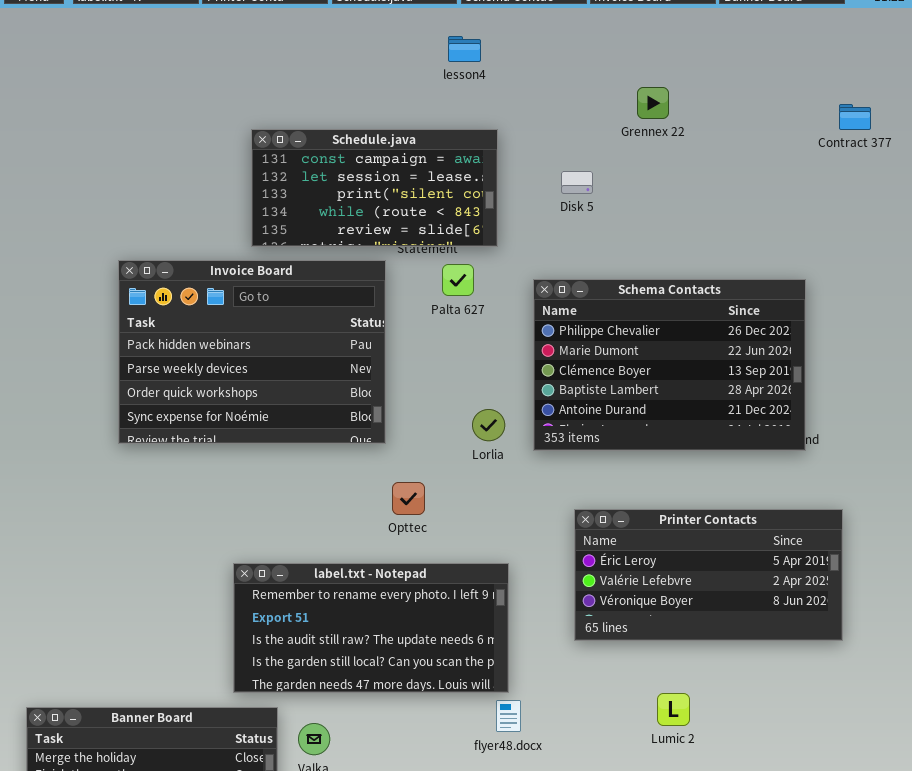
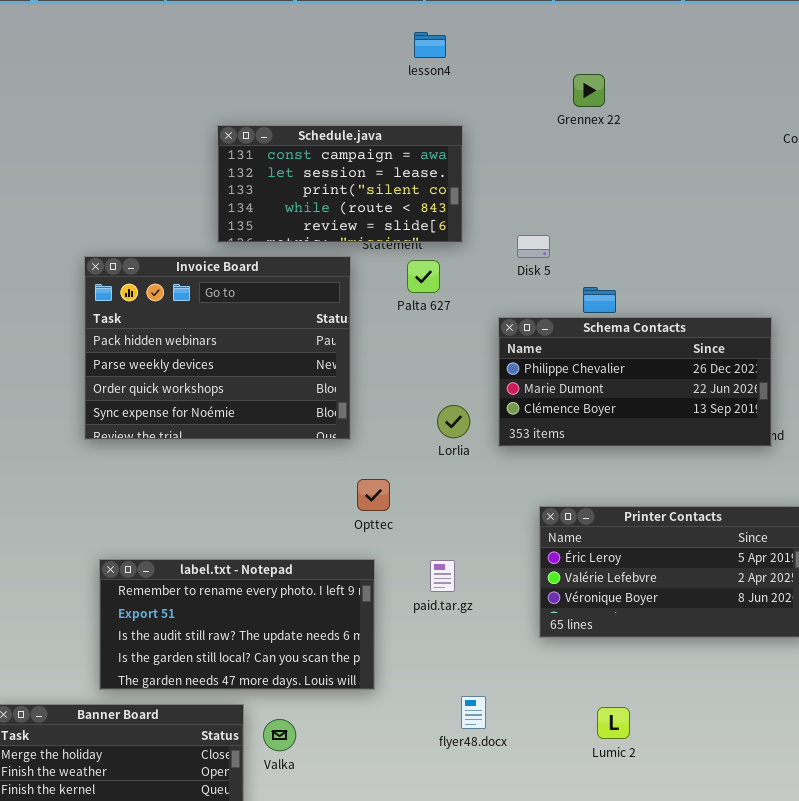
Grennex 22: [637,87,669,119] -> [573,74,605,107], moved
Disk 5: [561,171,593,194] -> [517,235,550,258], moved
Schema Contacts: [533,279,806,451] -> [498,317,772,447], resized
label.txt - Notepad: [233,563,509,693] -> [99,559,375,690], moved
Lumic 2: [657,693,690,726] -> [597,707,630,739], moved

